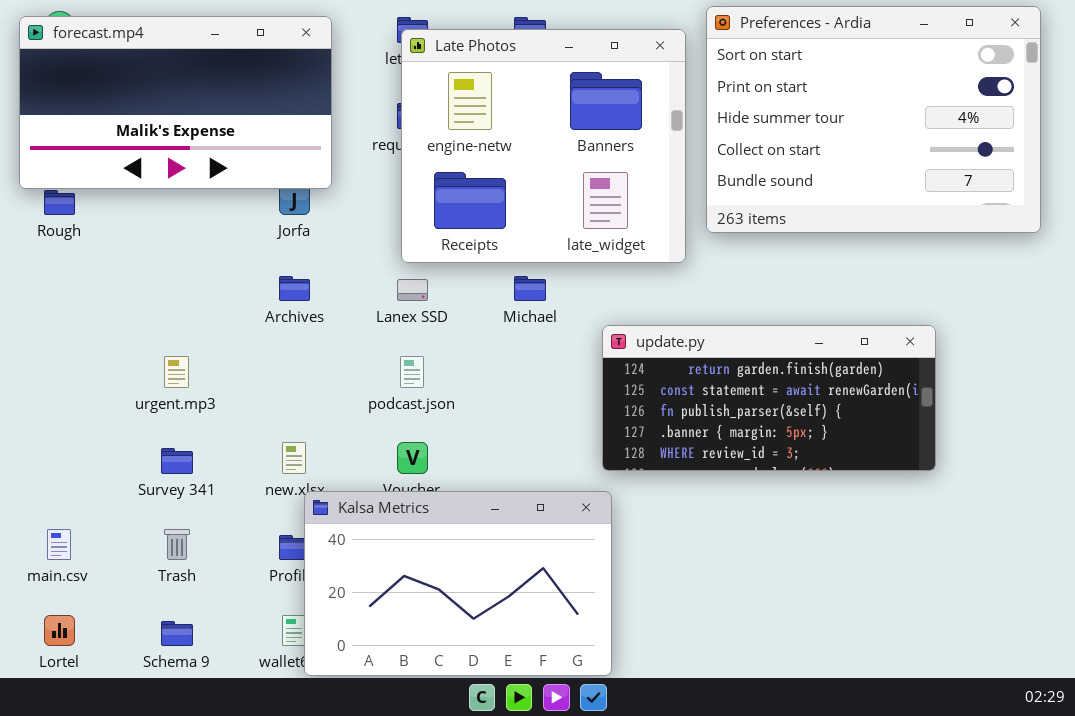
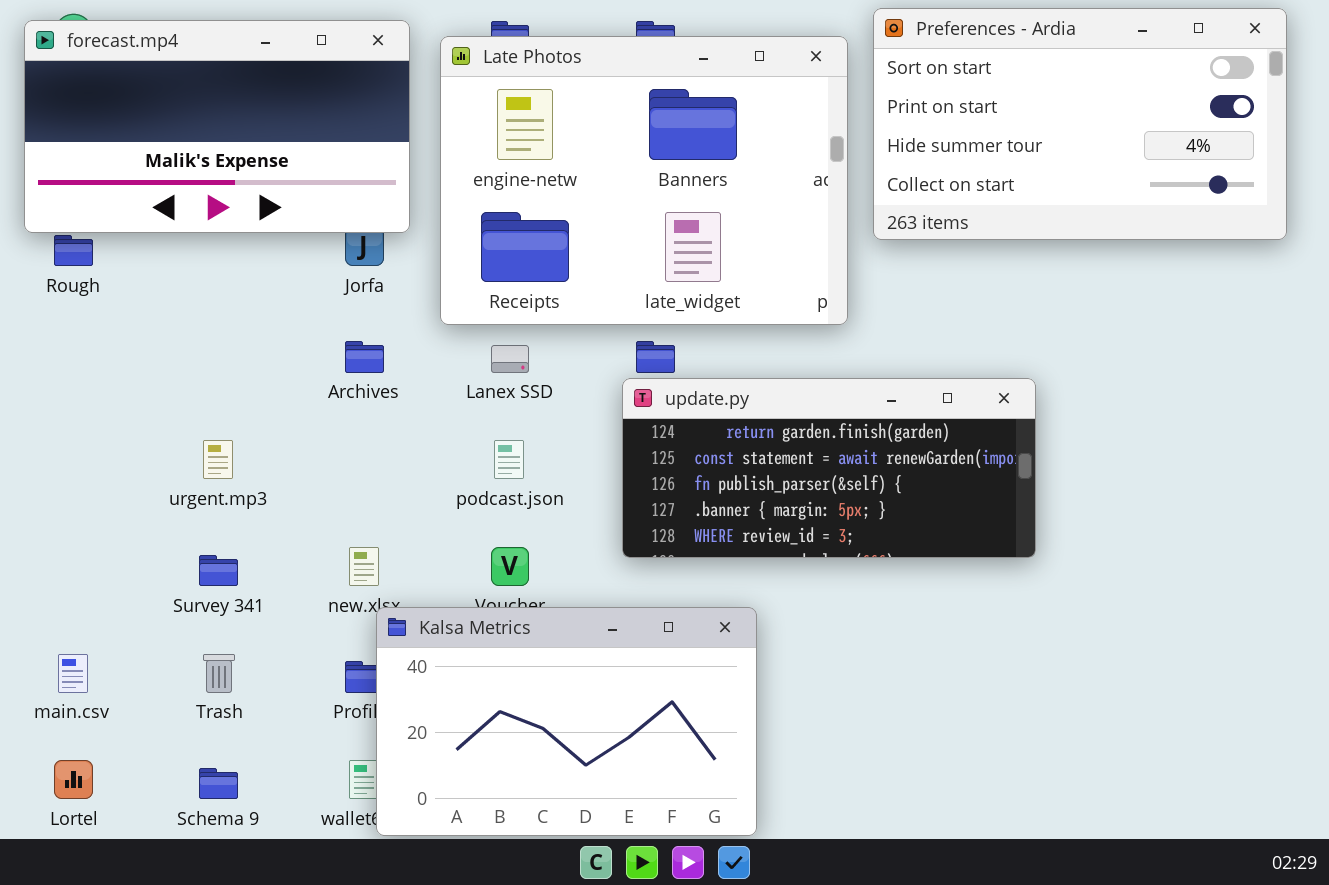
Preferences - Ardia: [706,6,1041,233] -> [873,8,1287,240], resized
Late Photos: [401,29,686,263] -> [440,36,848,325], resized
update.py: [602,325,936,471] -> [622,378,1036,558], moved

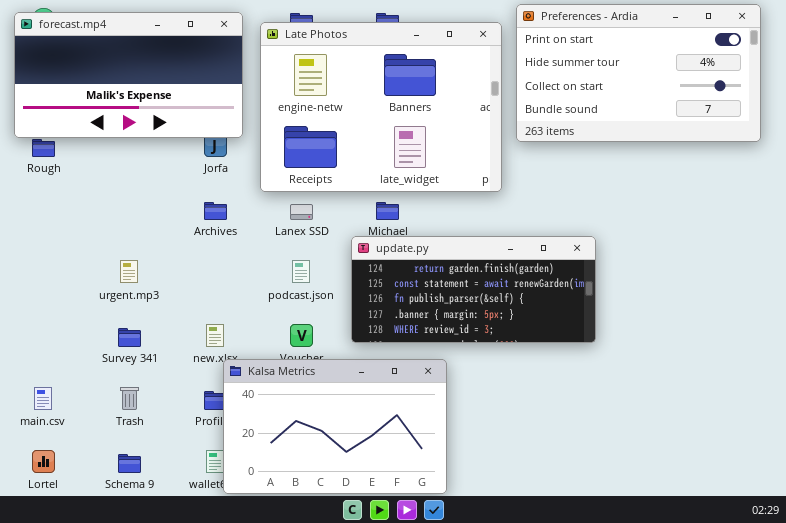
Preferences - Ardia: [873,8,1287,240] -> [516,4,761,142], scrolled down 1 row
update.py: [622,378,1036,558] -> [351,236,596,343], moved

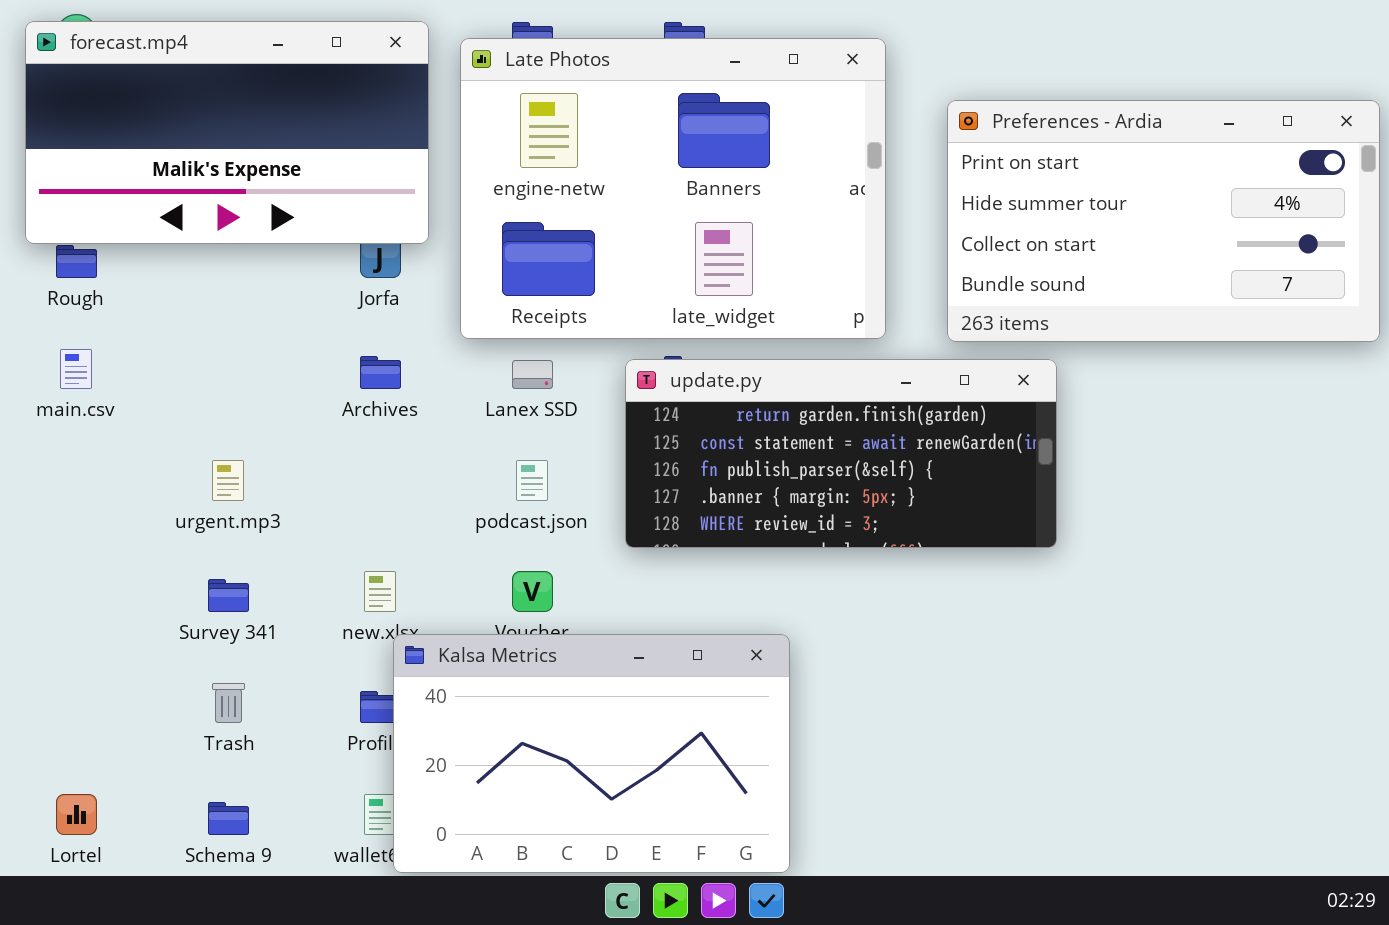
Preferences - Ardia: [516,4,761,142] -> [947,100,1380,342], moved
update.py: [351,236,596,343] -> [625,359,1057,548], moved
main.csv: [34,387,52,410] -> [60,349,92,389], moved

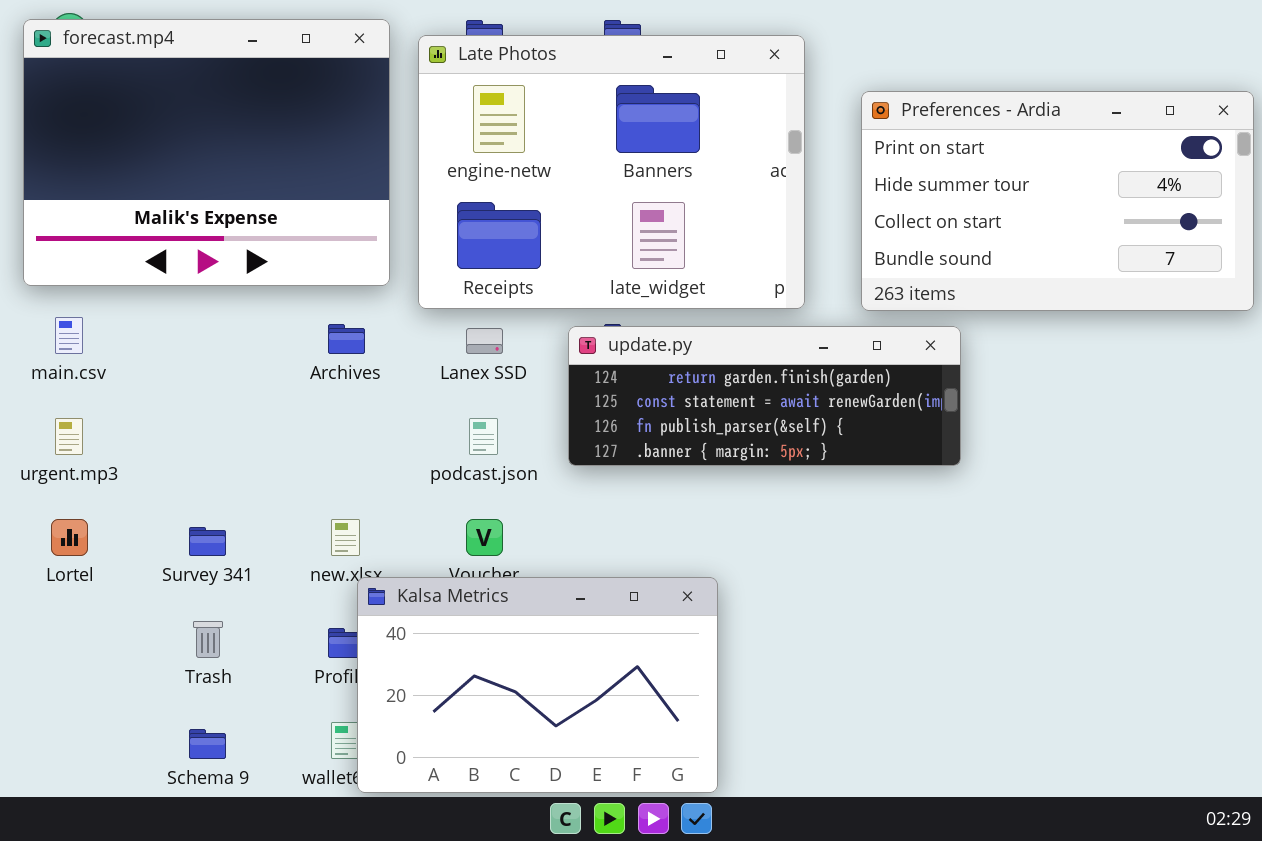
forecast.mp4: [25,21,429,244] -> [23,19,390,286], resized
update.py: [625,359,1057,548] -> [568,326,961,466], resized
urgent.mp3: [212,460,244,501] -> [55,418,83,455], moved
Lortel: [56,794,97,835] -> [51,519,88,556], moved

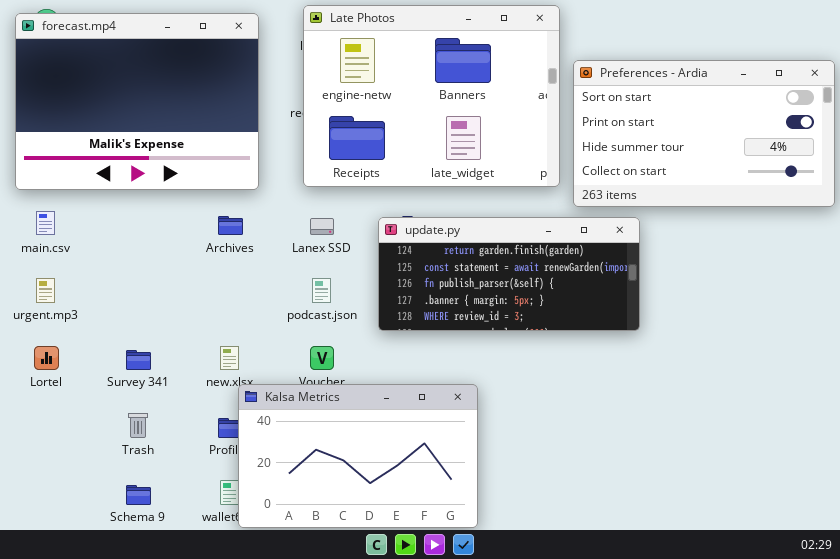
Late Photos: [418,35,805,309] -> [303,5,560,187], moved
Preferences - Ardia: [861,91,1254,311] -> [573,60,835,207], scrolled up 1 row
update.py: [568,326,961,466] -> [378,217,640,331], resized

